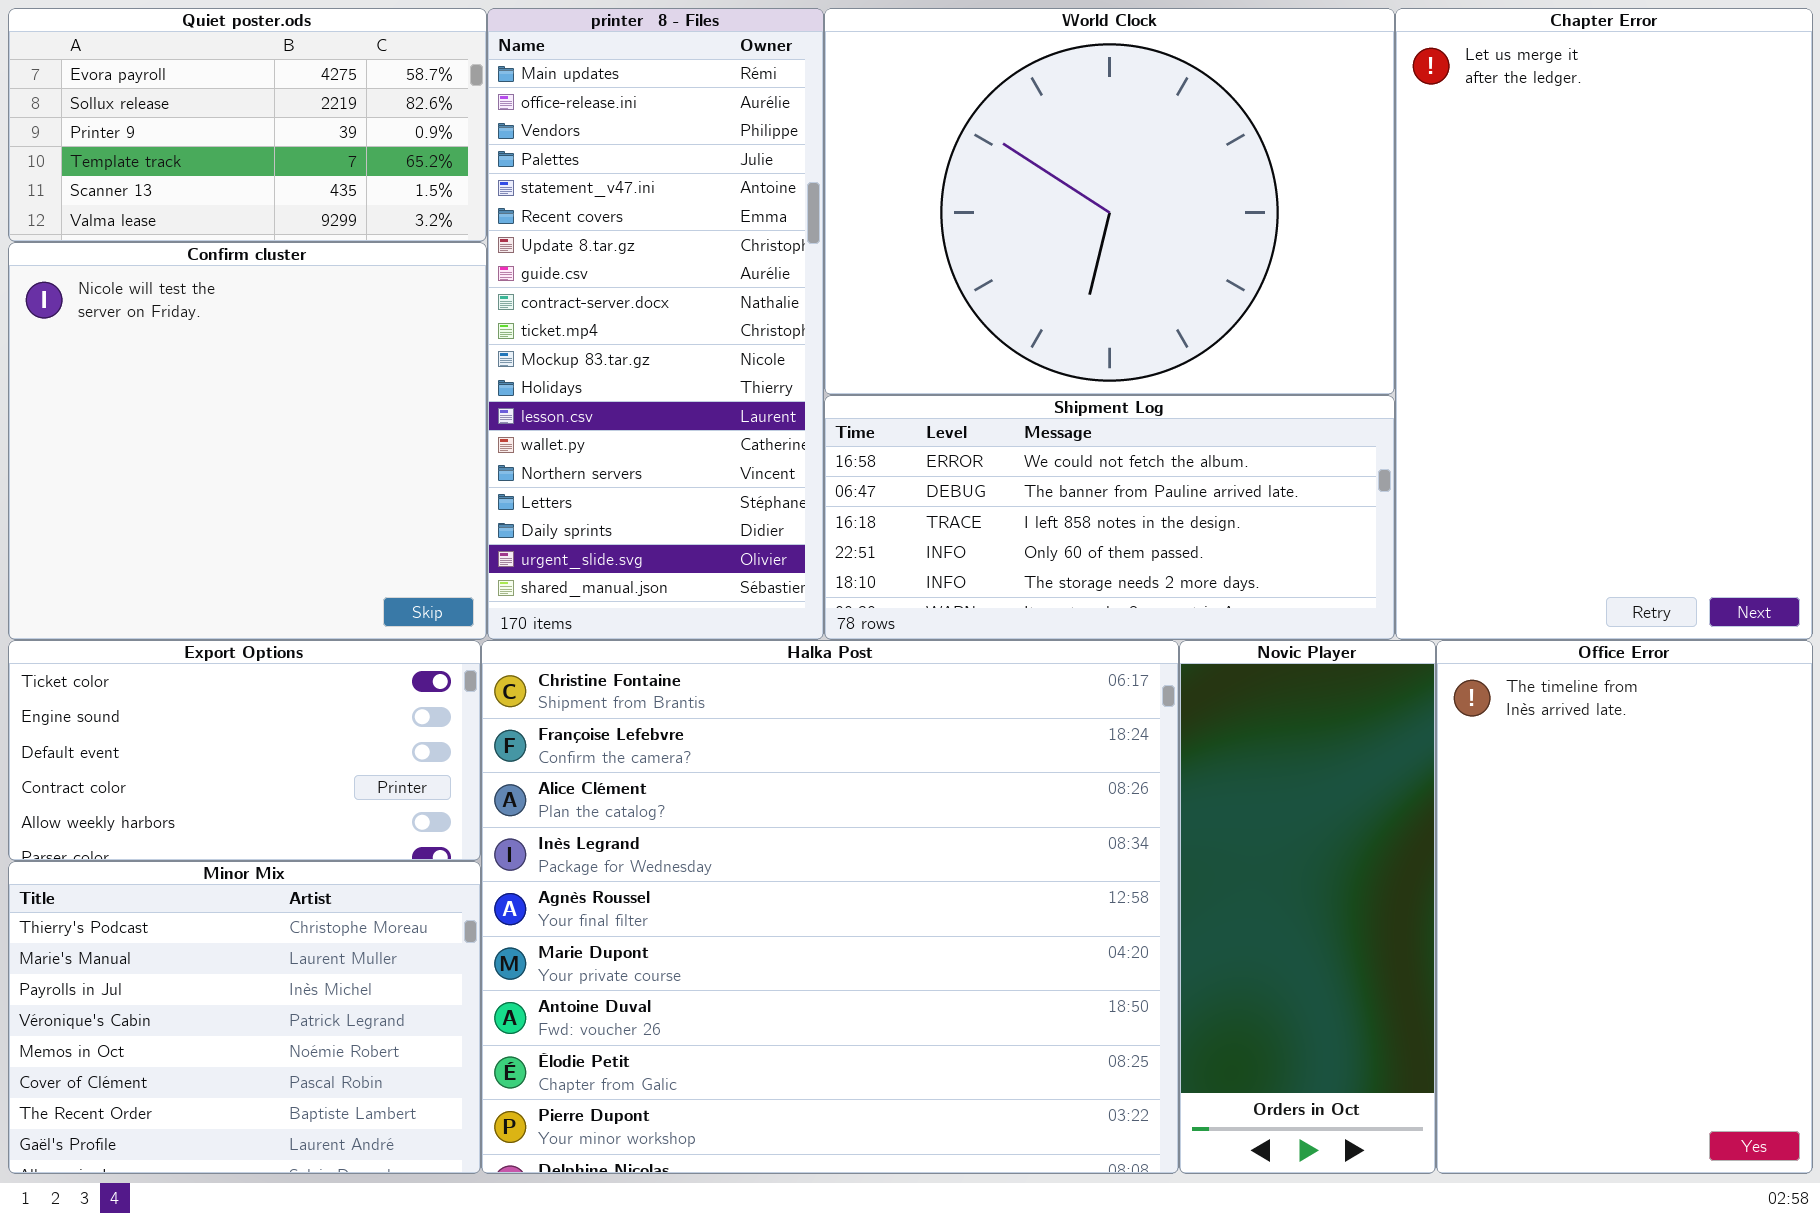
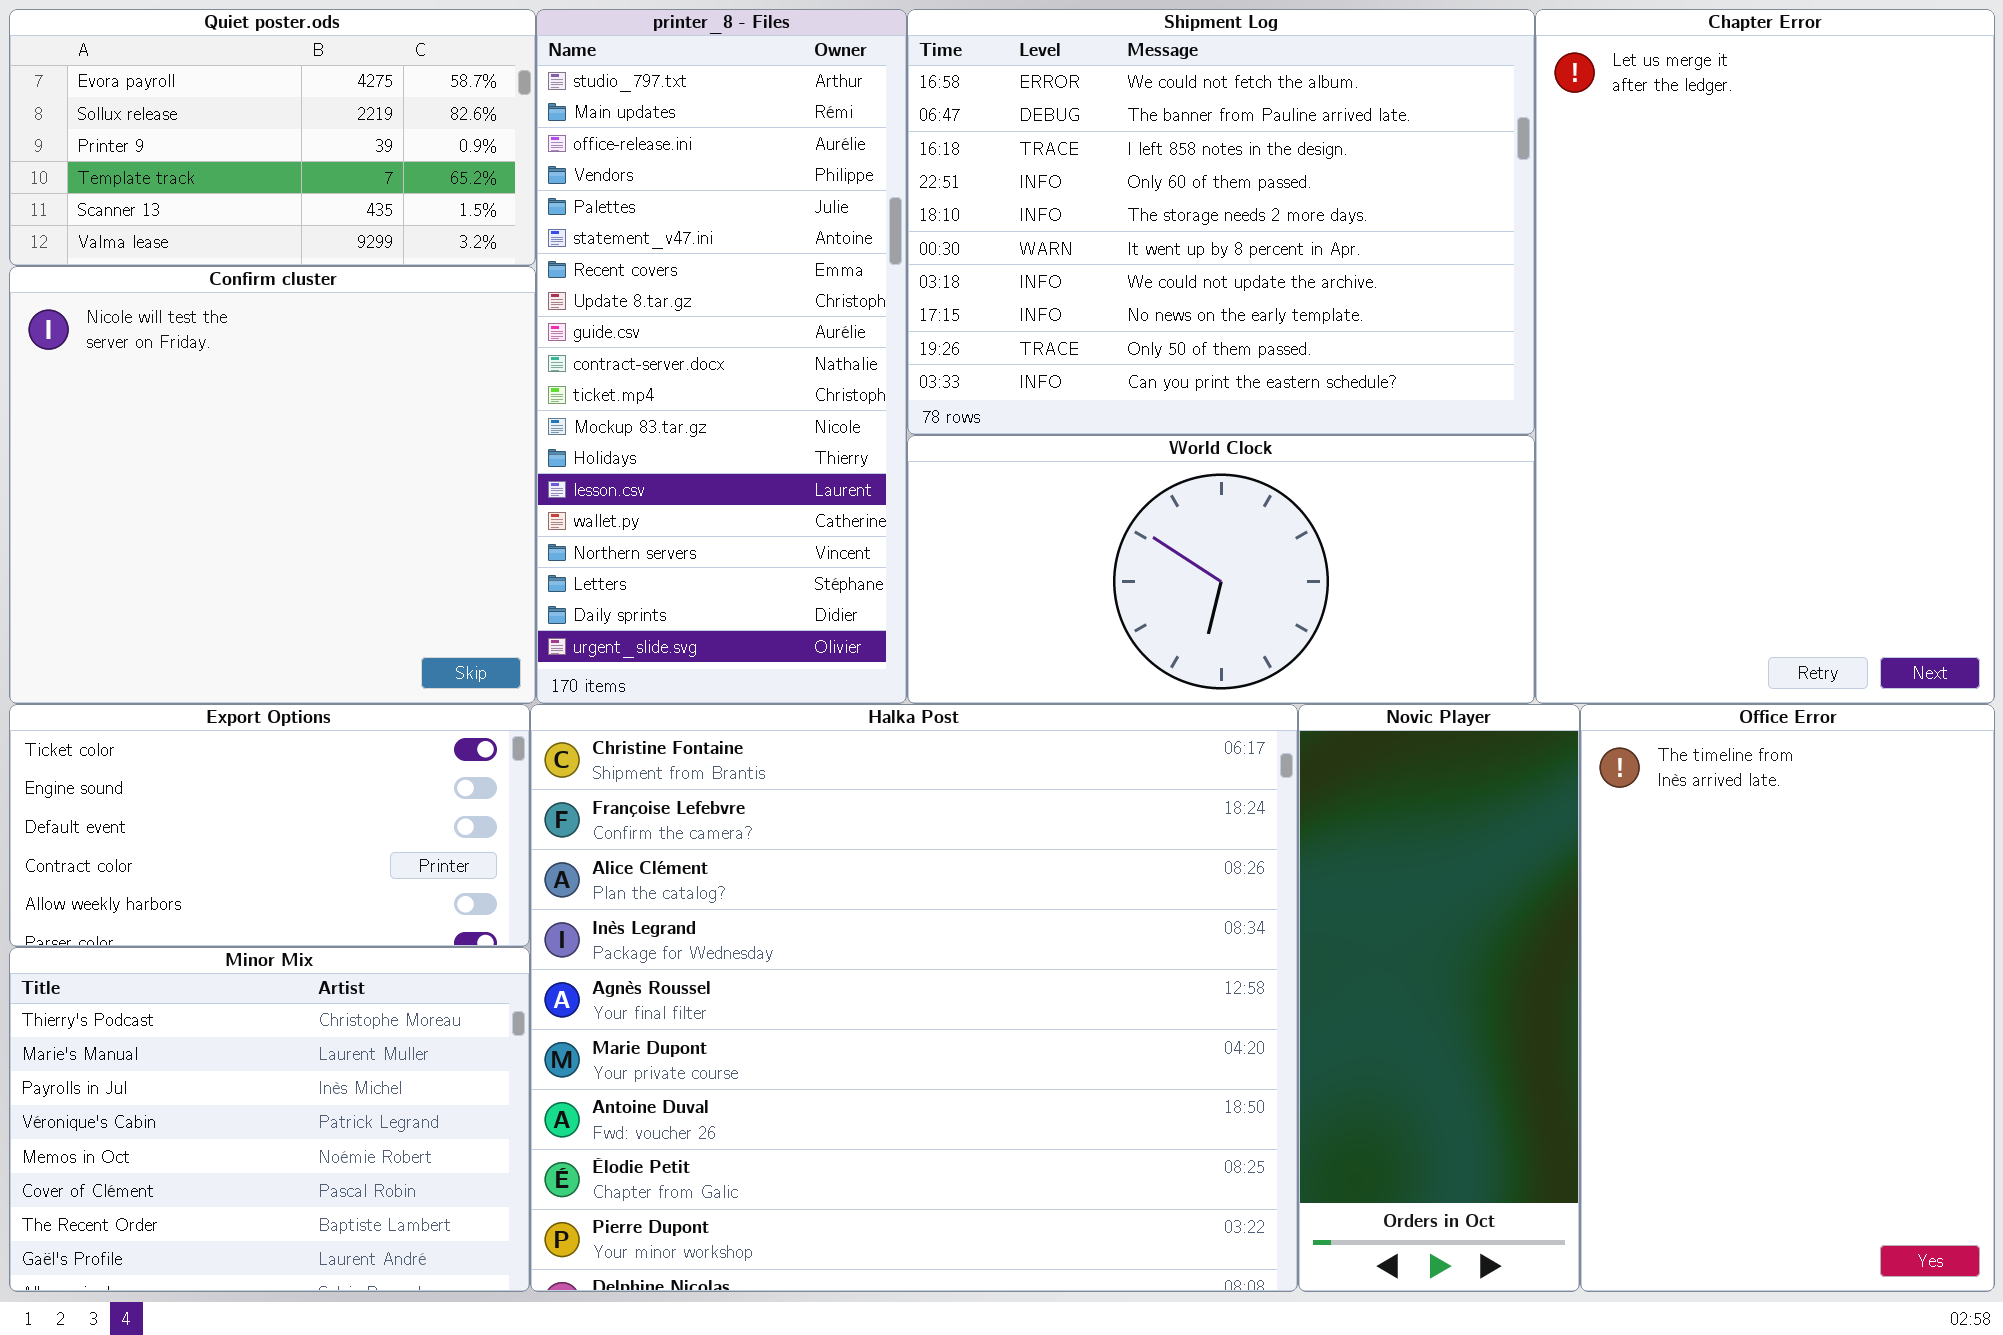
printer_8 - Files: [487,8,824,640] -> [536,9,907,704], scrolled up 1 row
World Clock: [824,8,1395,395] -> [907,435,1535,704], moved, resized
Shipment Log: [824,395,1395,640] -> [907,9,1535,435], moved, resized

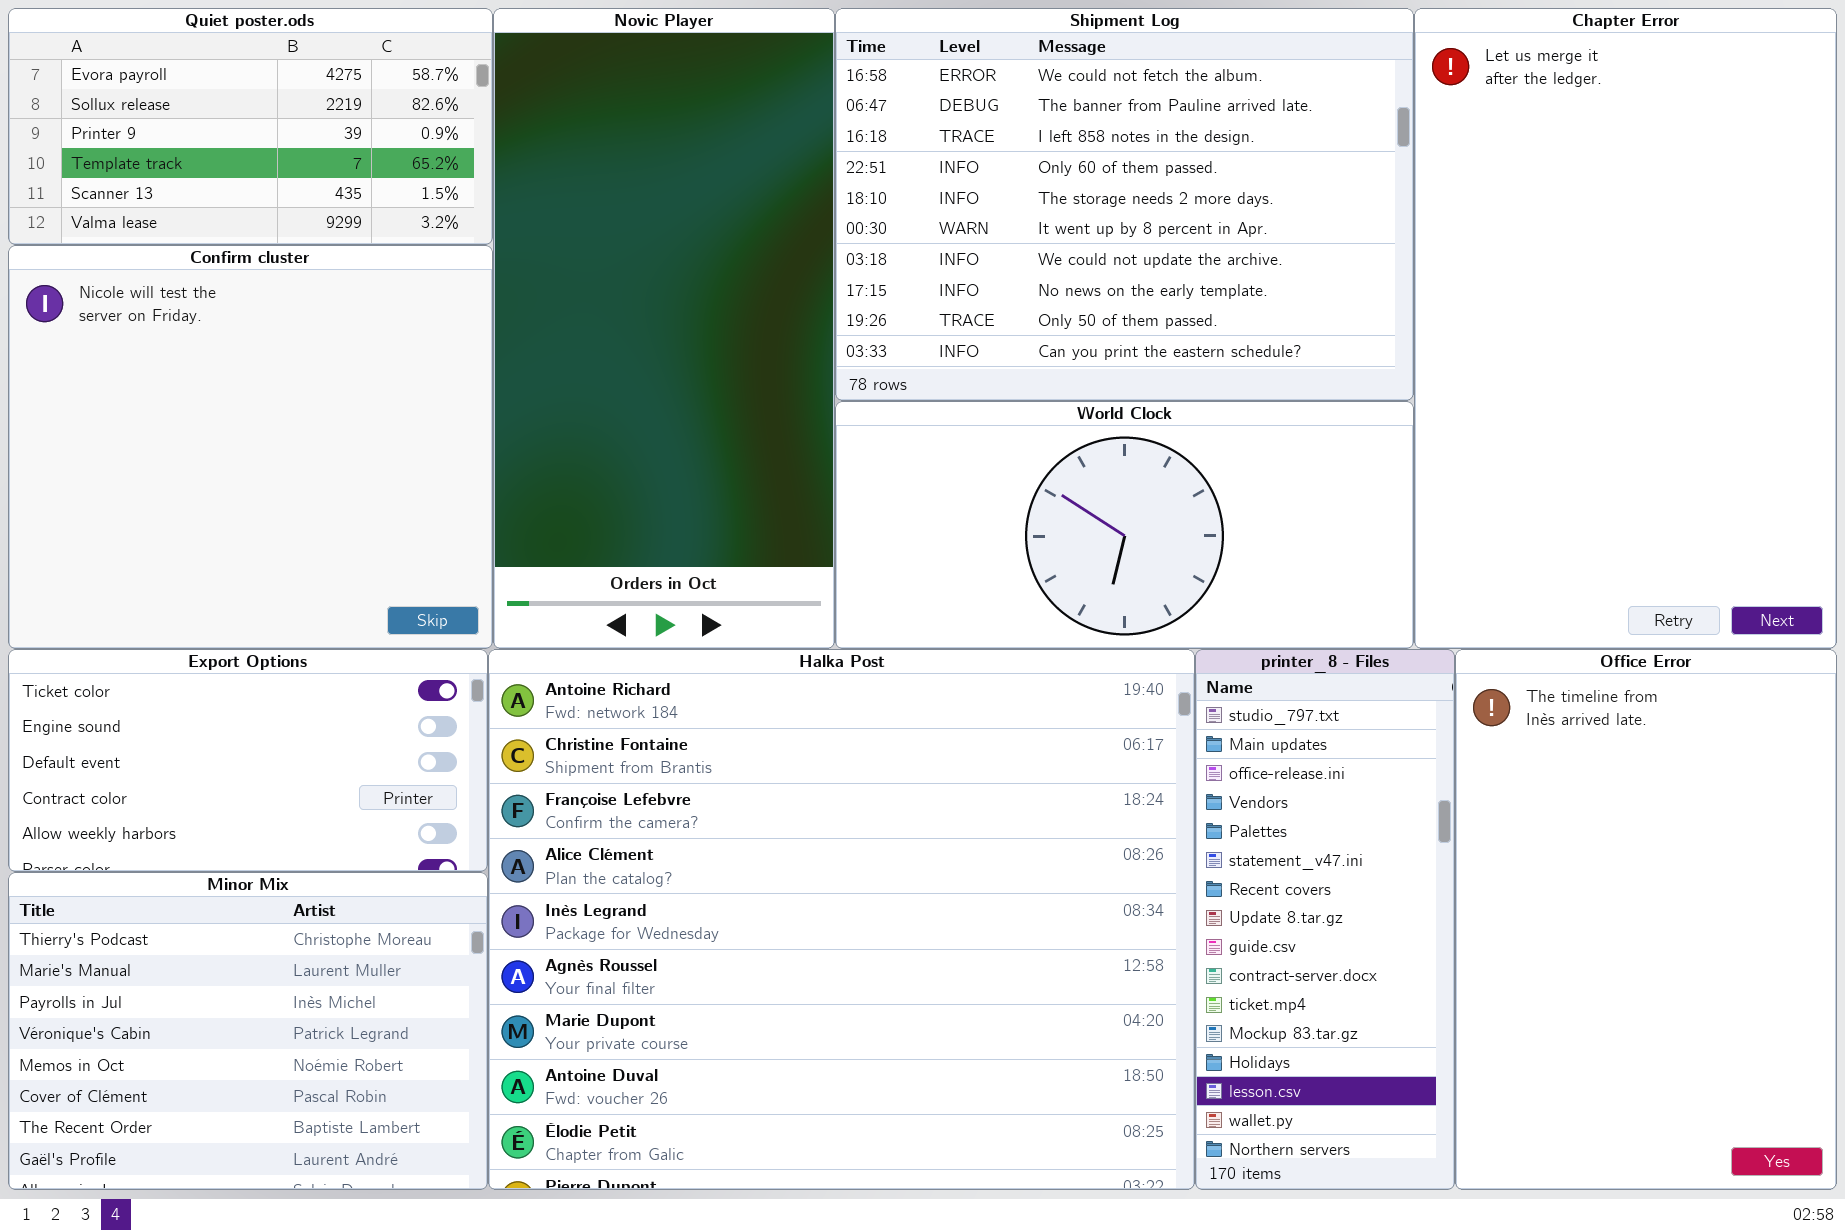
printer_8 - Files: [536,9,907,704] -> [1195,649,1455,1190], moved, resized
Halka Post: [530,704,1298,1292] -> [488,649,1195,1190], scrolled up 1 row
Novic Player: [1298,704,1580,1292] -> [493,8,835,649], moved, resized

